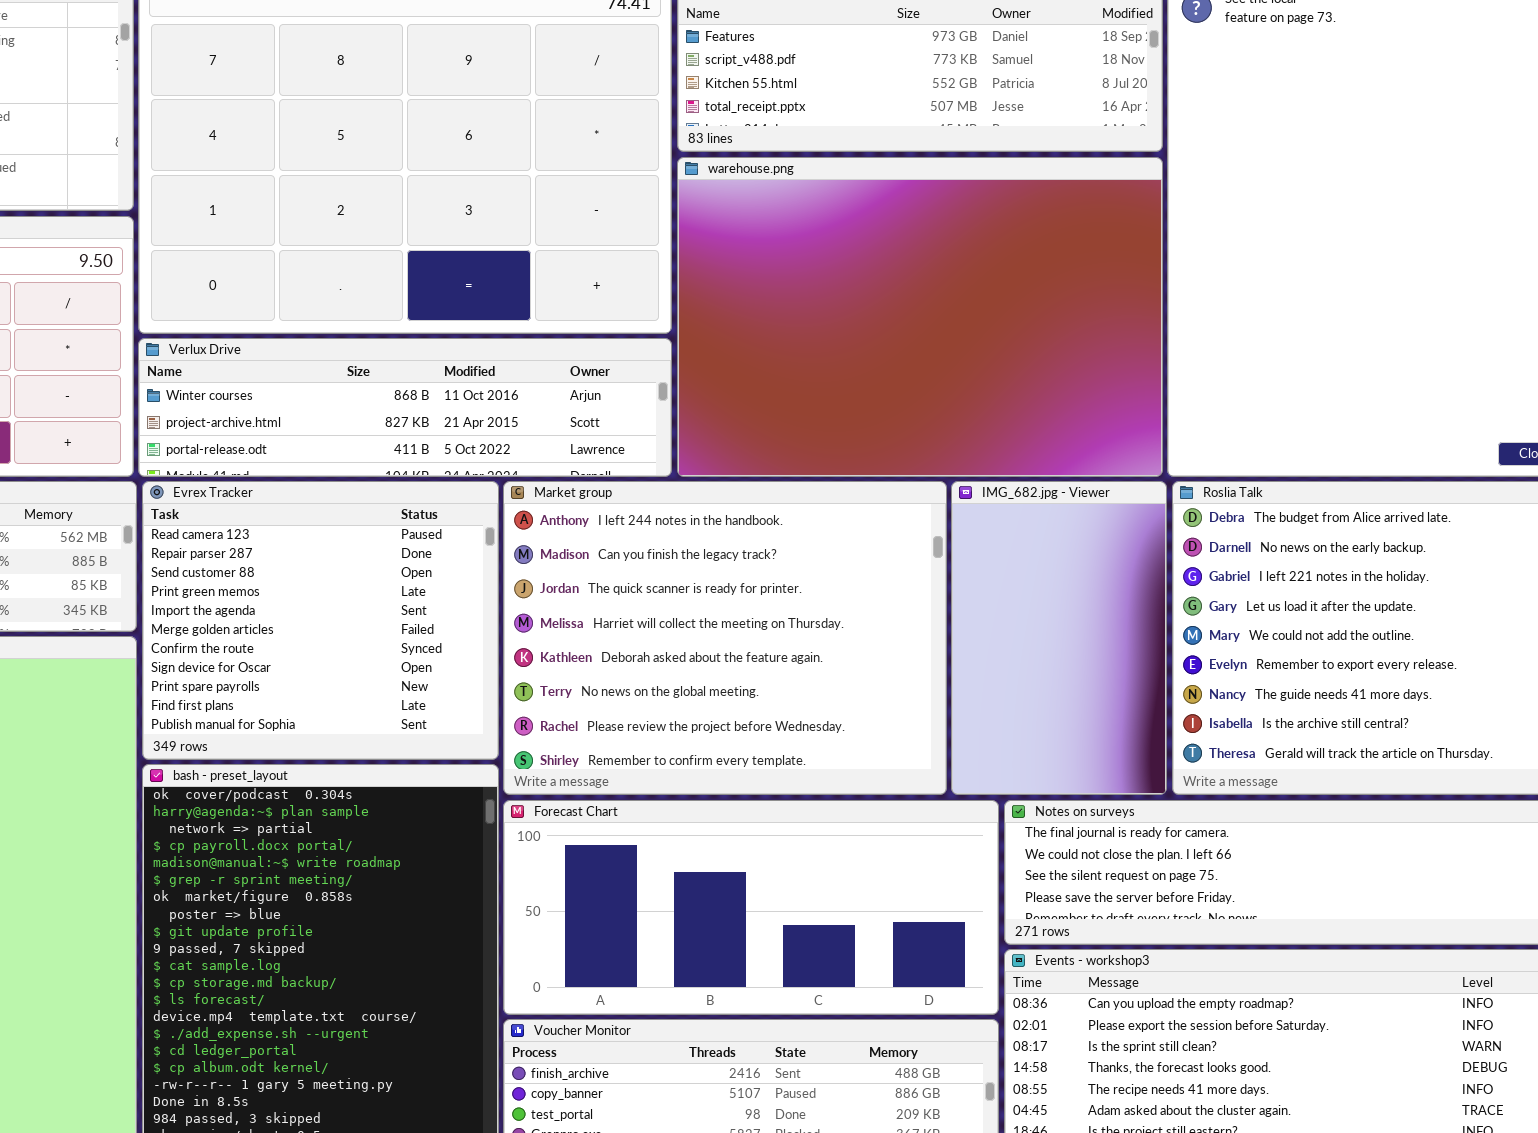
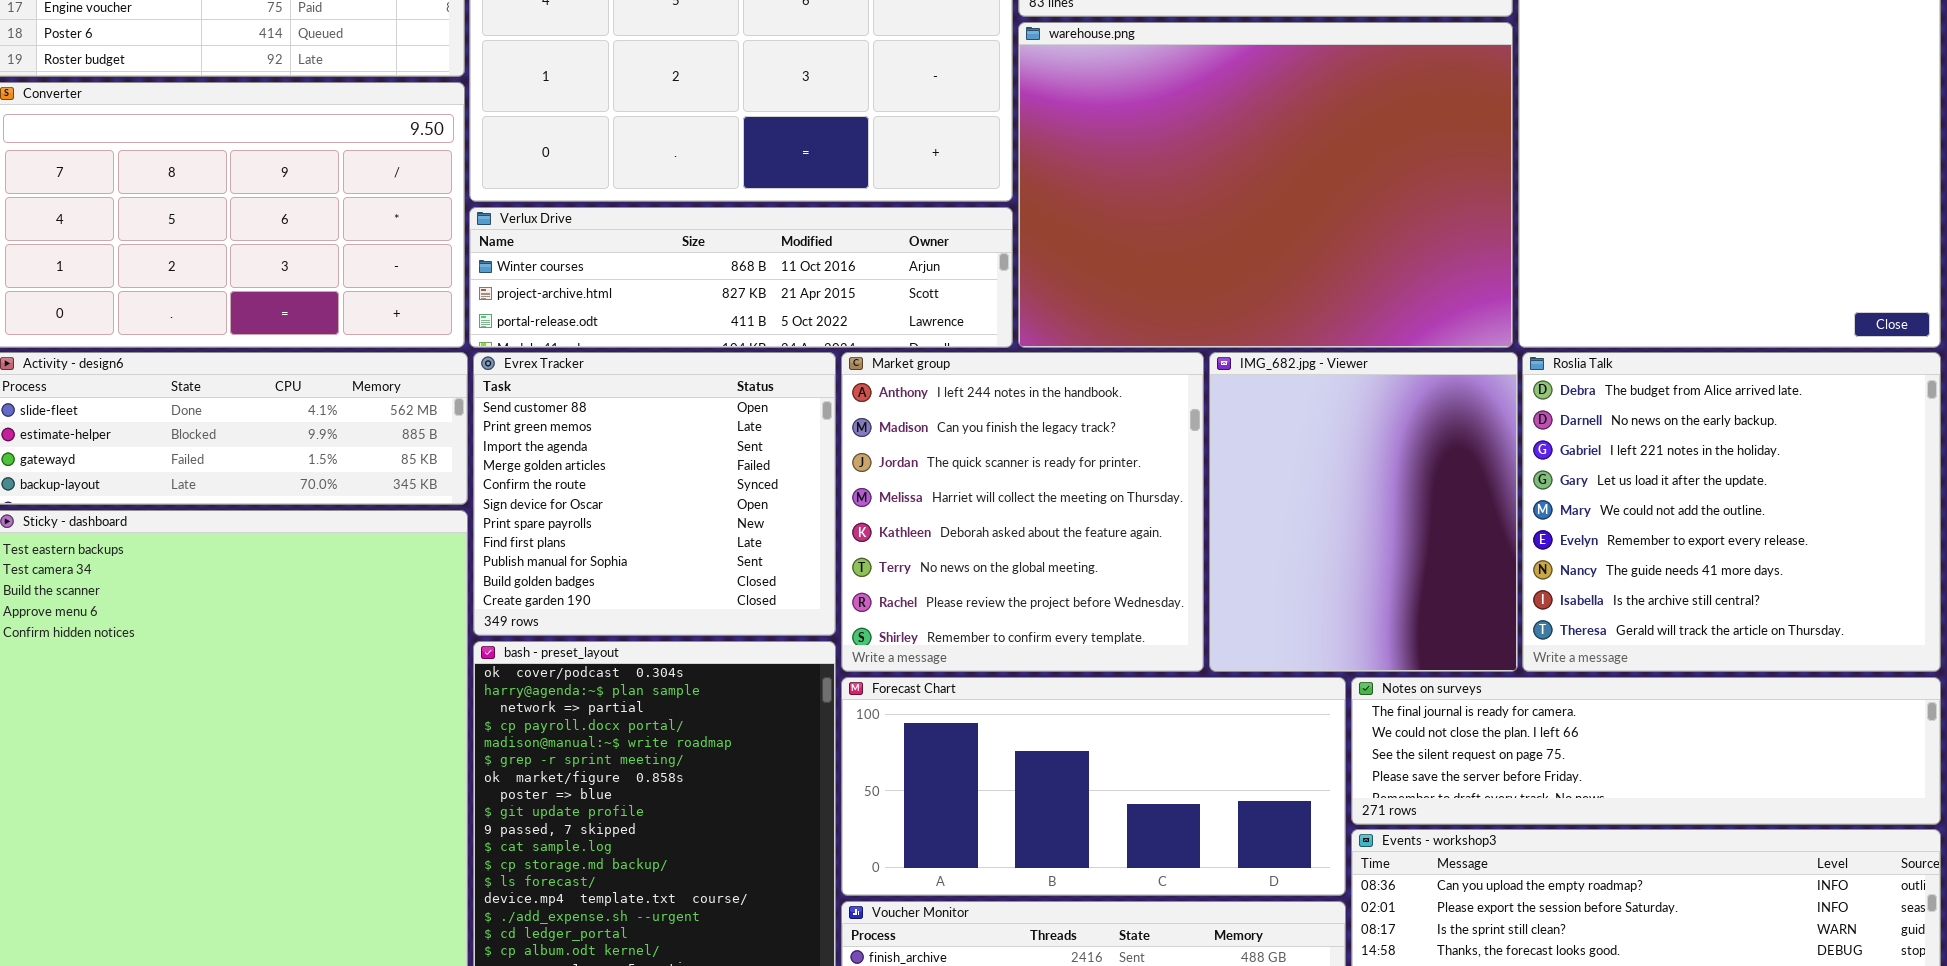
Evrex Tracker: [142,481,499,760] -> [473,352,836,636], scrolled down 2 rows
Market group: [503,481,947,795] -> [841,352,1204,672], resized
IMG_682.jpg - Viewer: [951,481,1167,795] -> [1209,352,1518,672], resized

